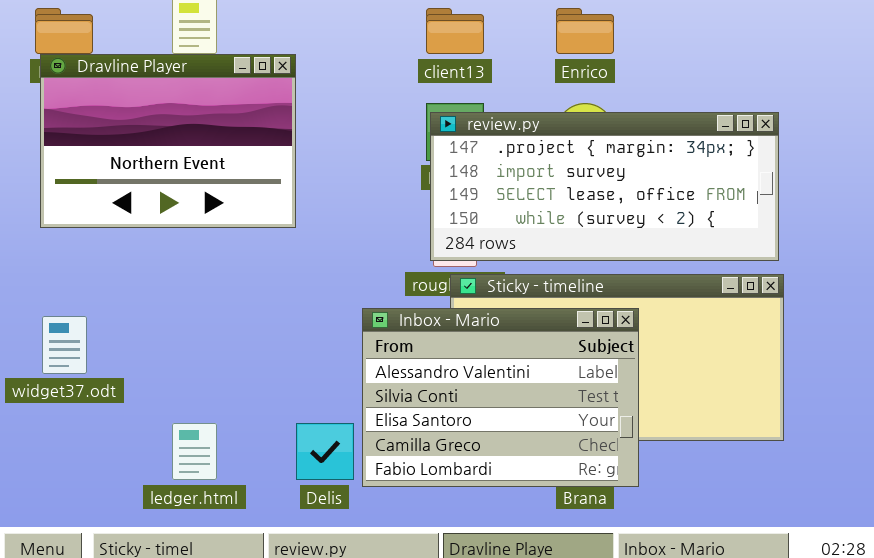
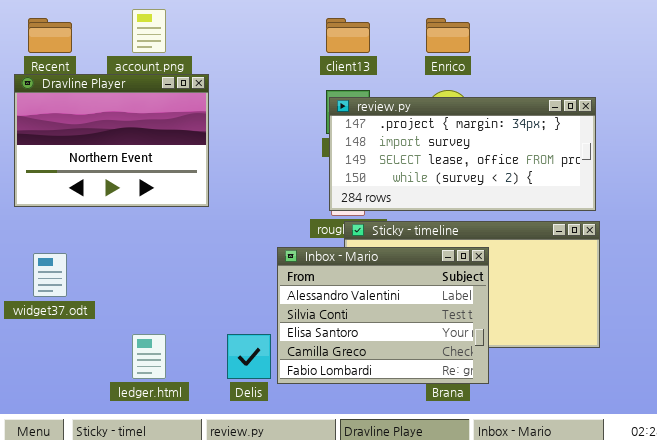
Dravline Player: [40,54,296,228] -> [14,74,209,207], moved

